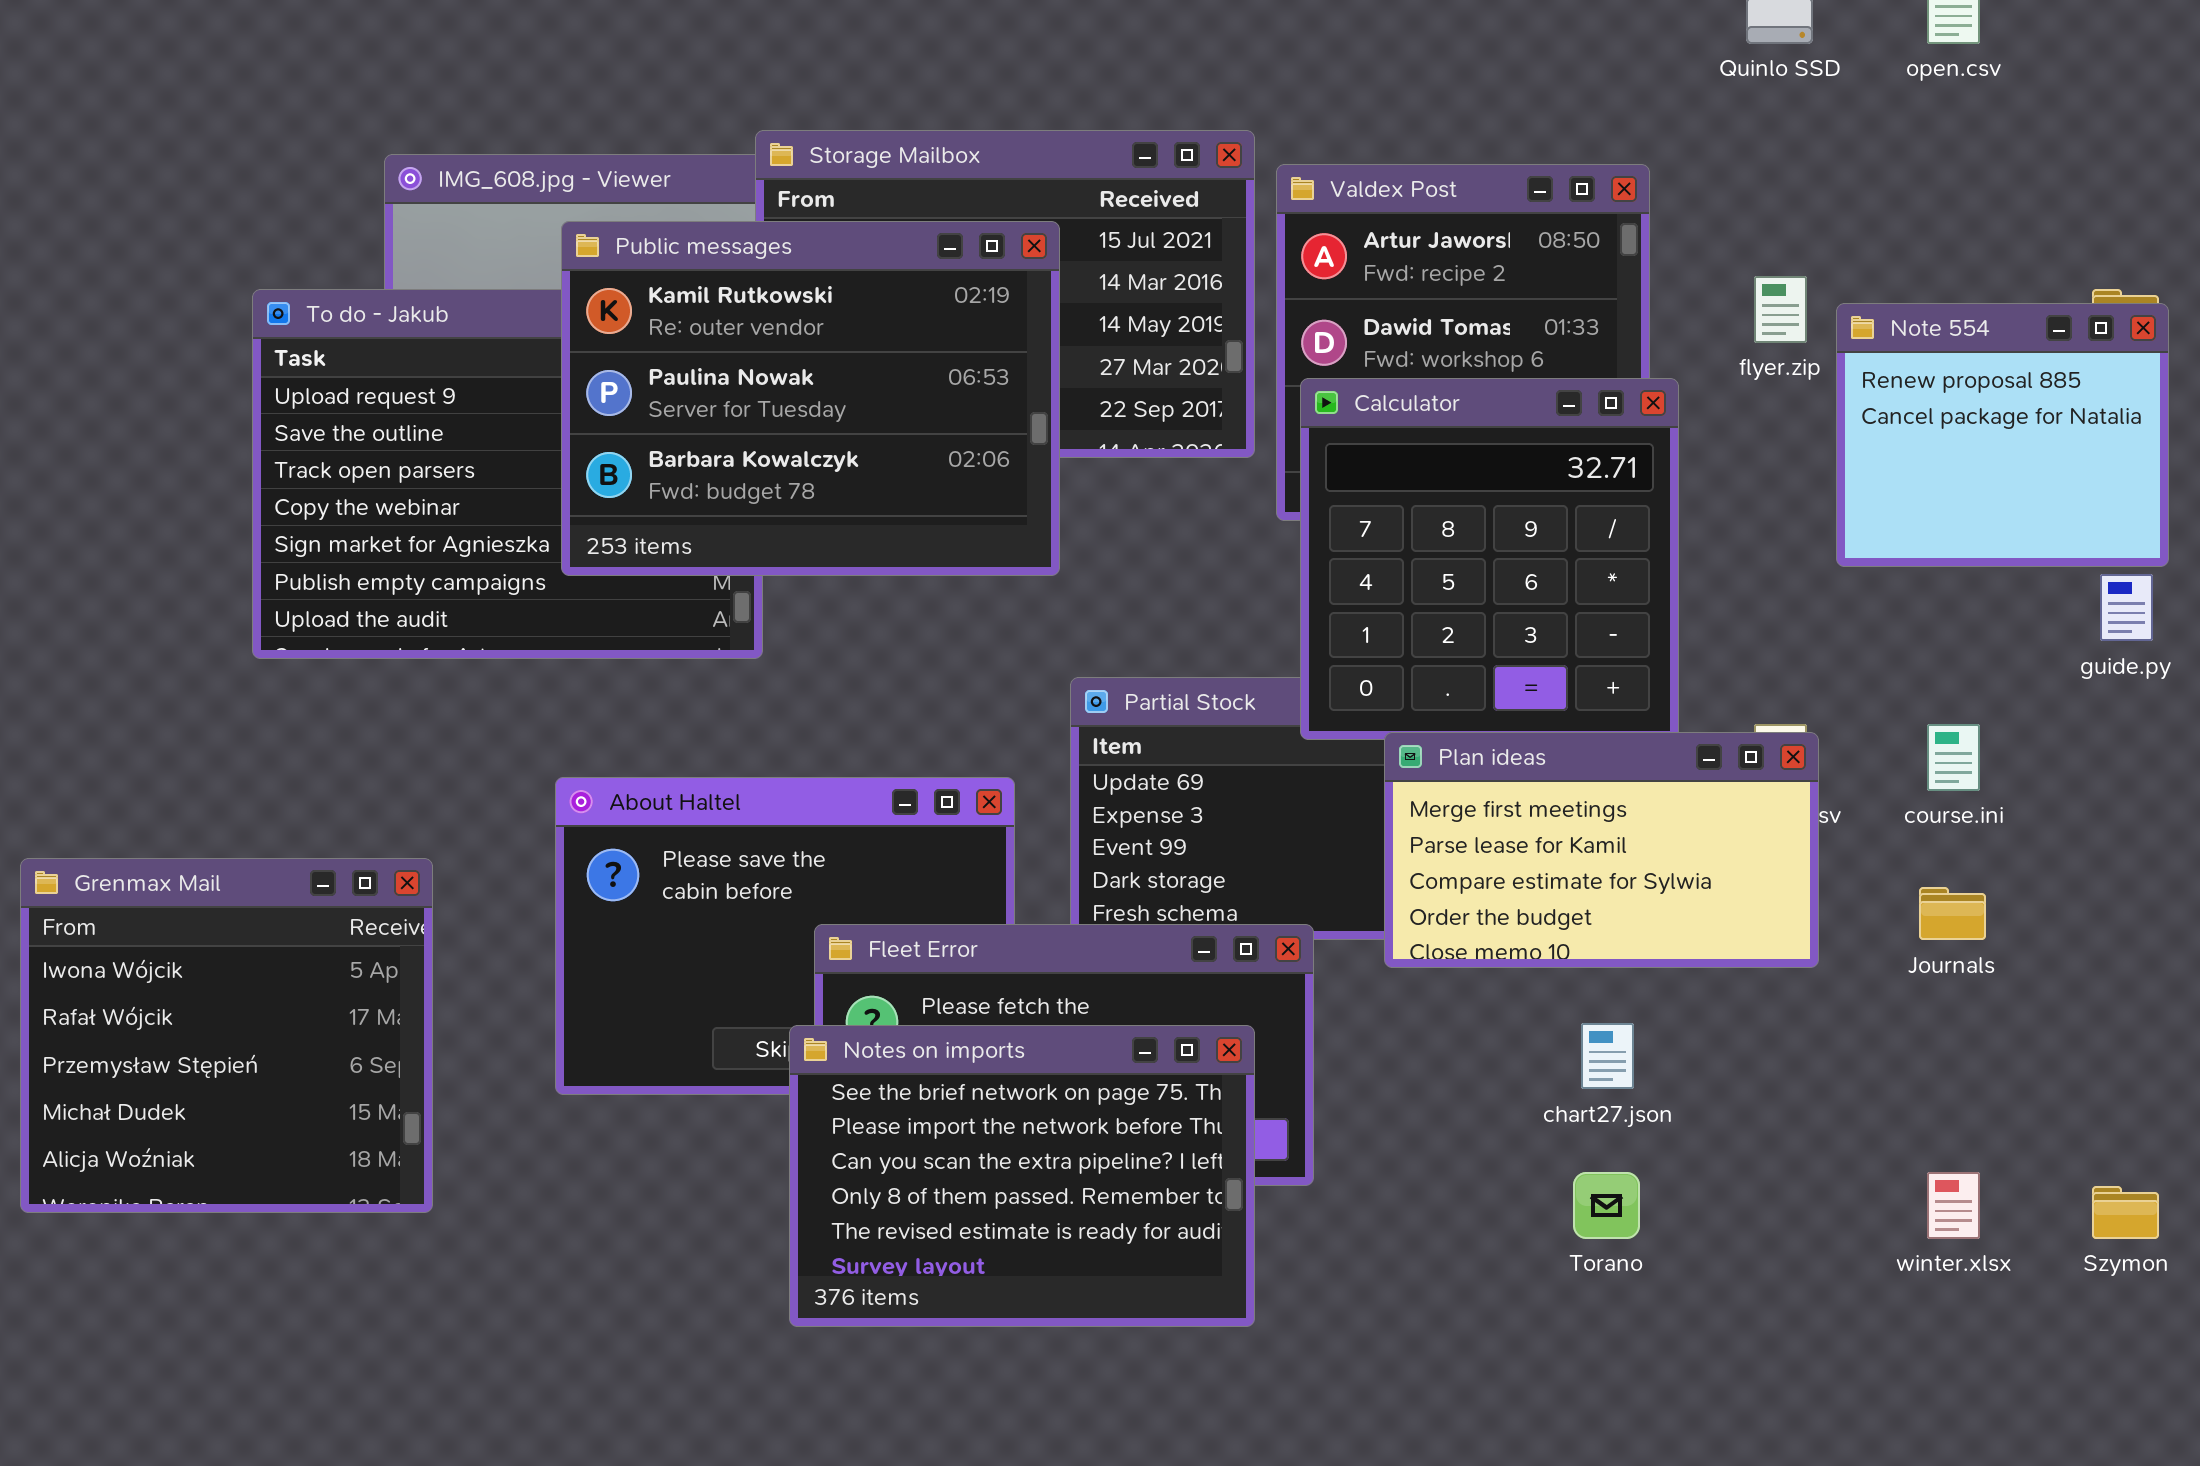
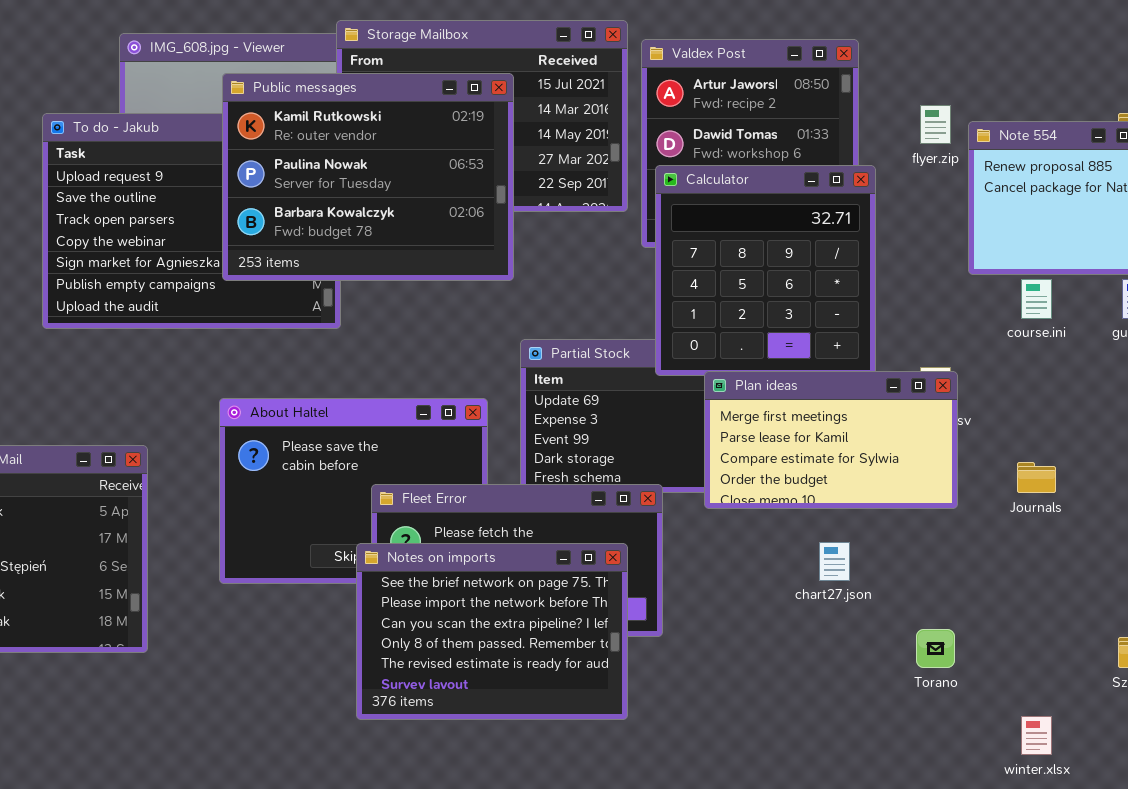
course.ini: [1927,724,1980,791] -> [1021,279,1052,319], moved
Torano: [1573,1172,1640,1239] -> [916,629,955,668], moved
winter.xlsx: [1927,1172,1980,1239] -> [1021,716,1052,755], moved

